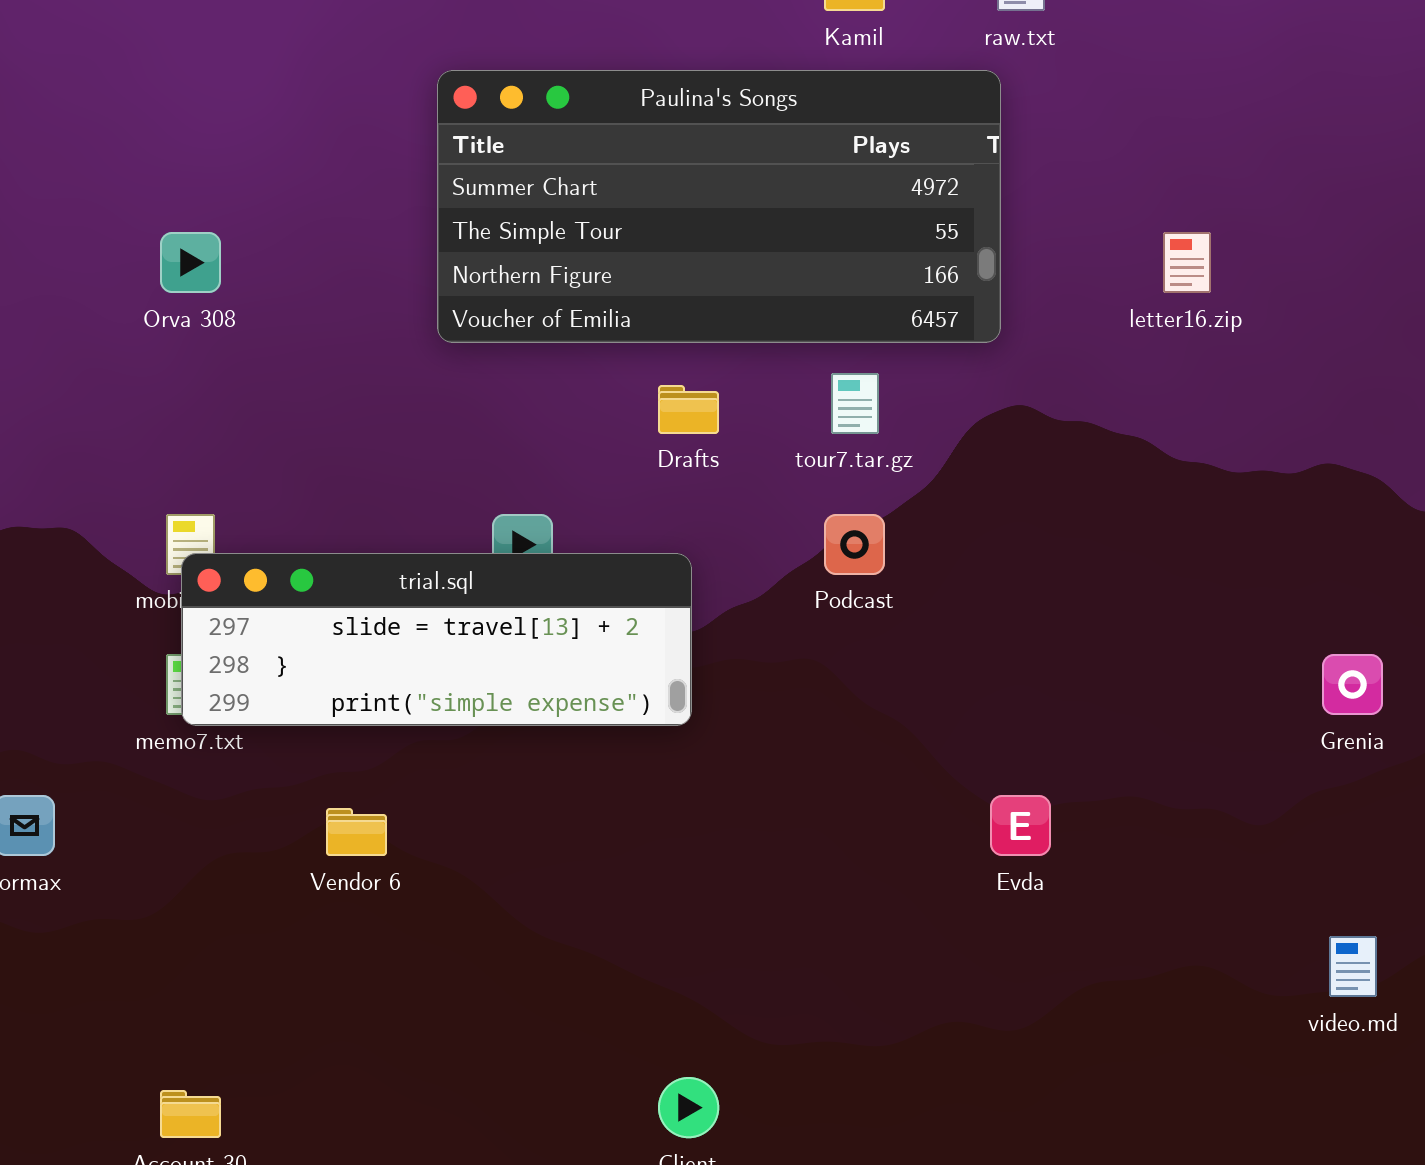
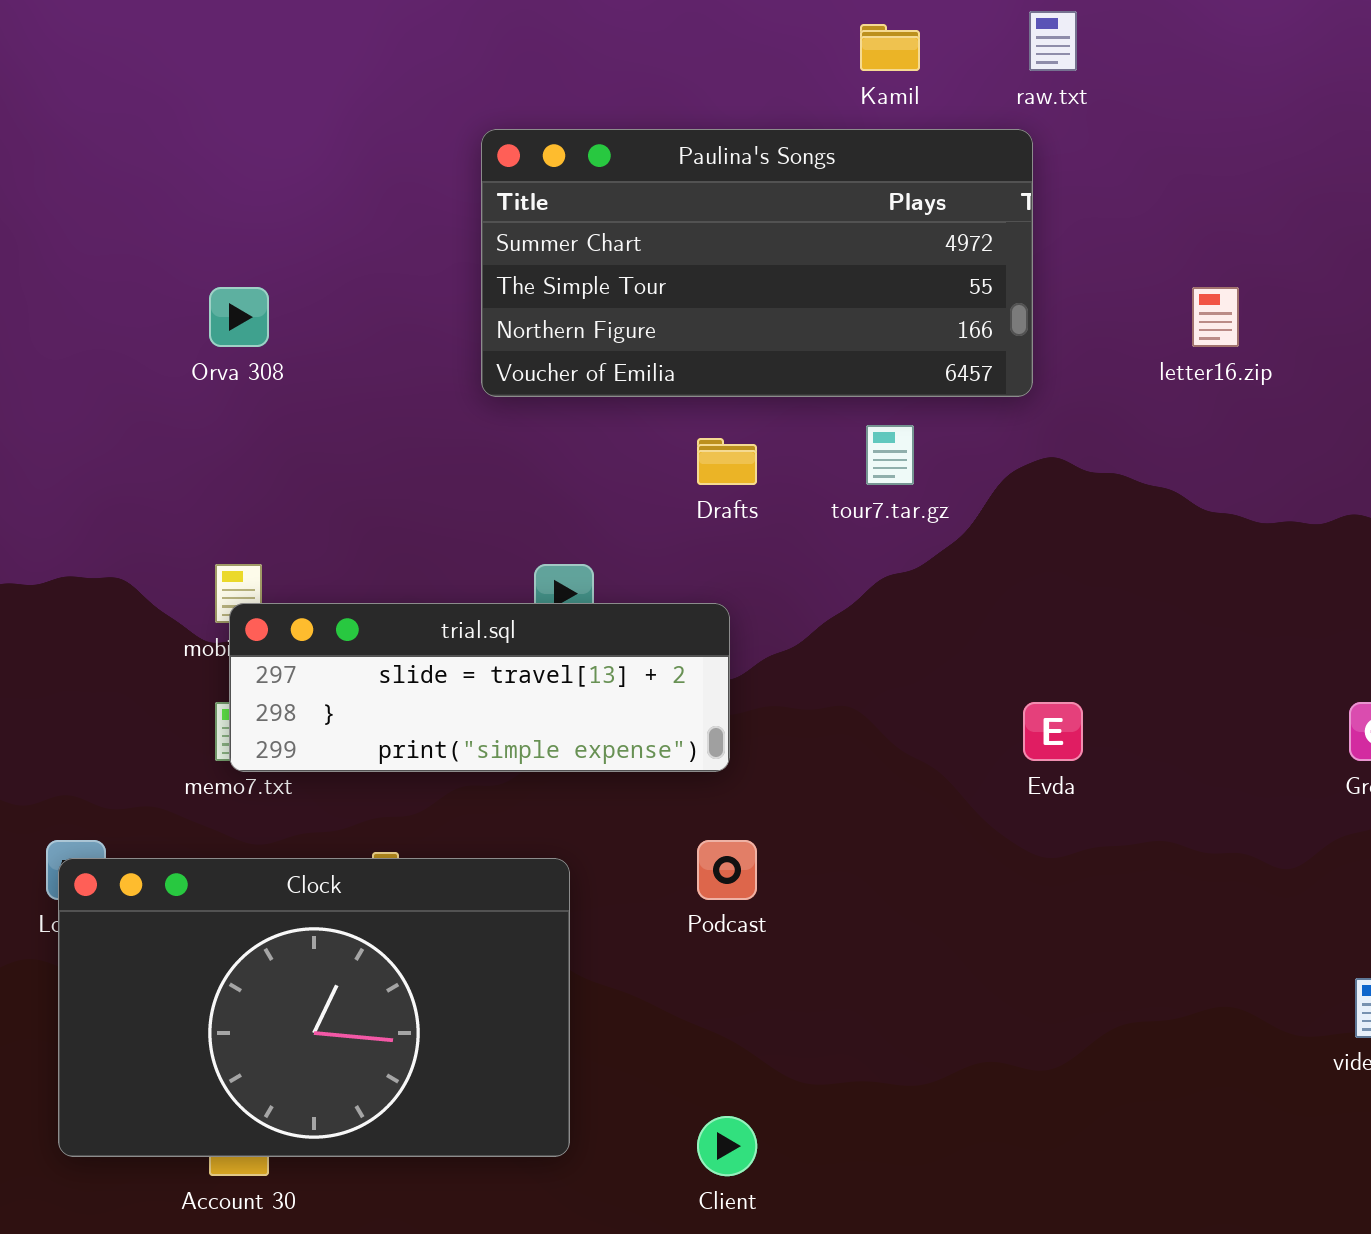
Podcast: [824,514,885,575] -> [697,840,757,900], moved
Evda: [990,795,1051,856] -> [1023,702,1083,761], moved
Clock: none -> [58,858,570,1157], opened

